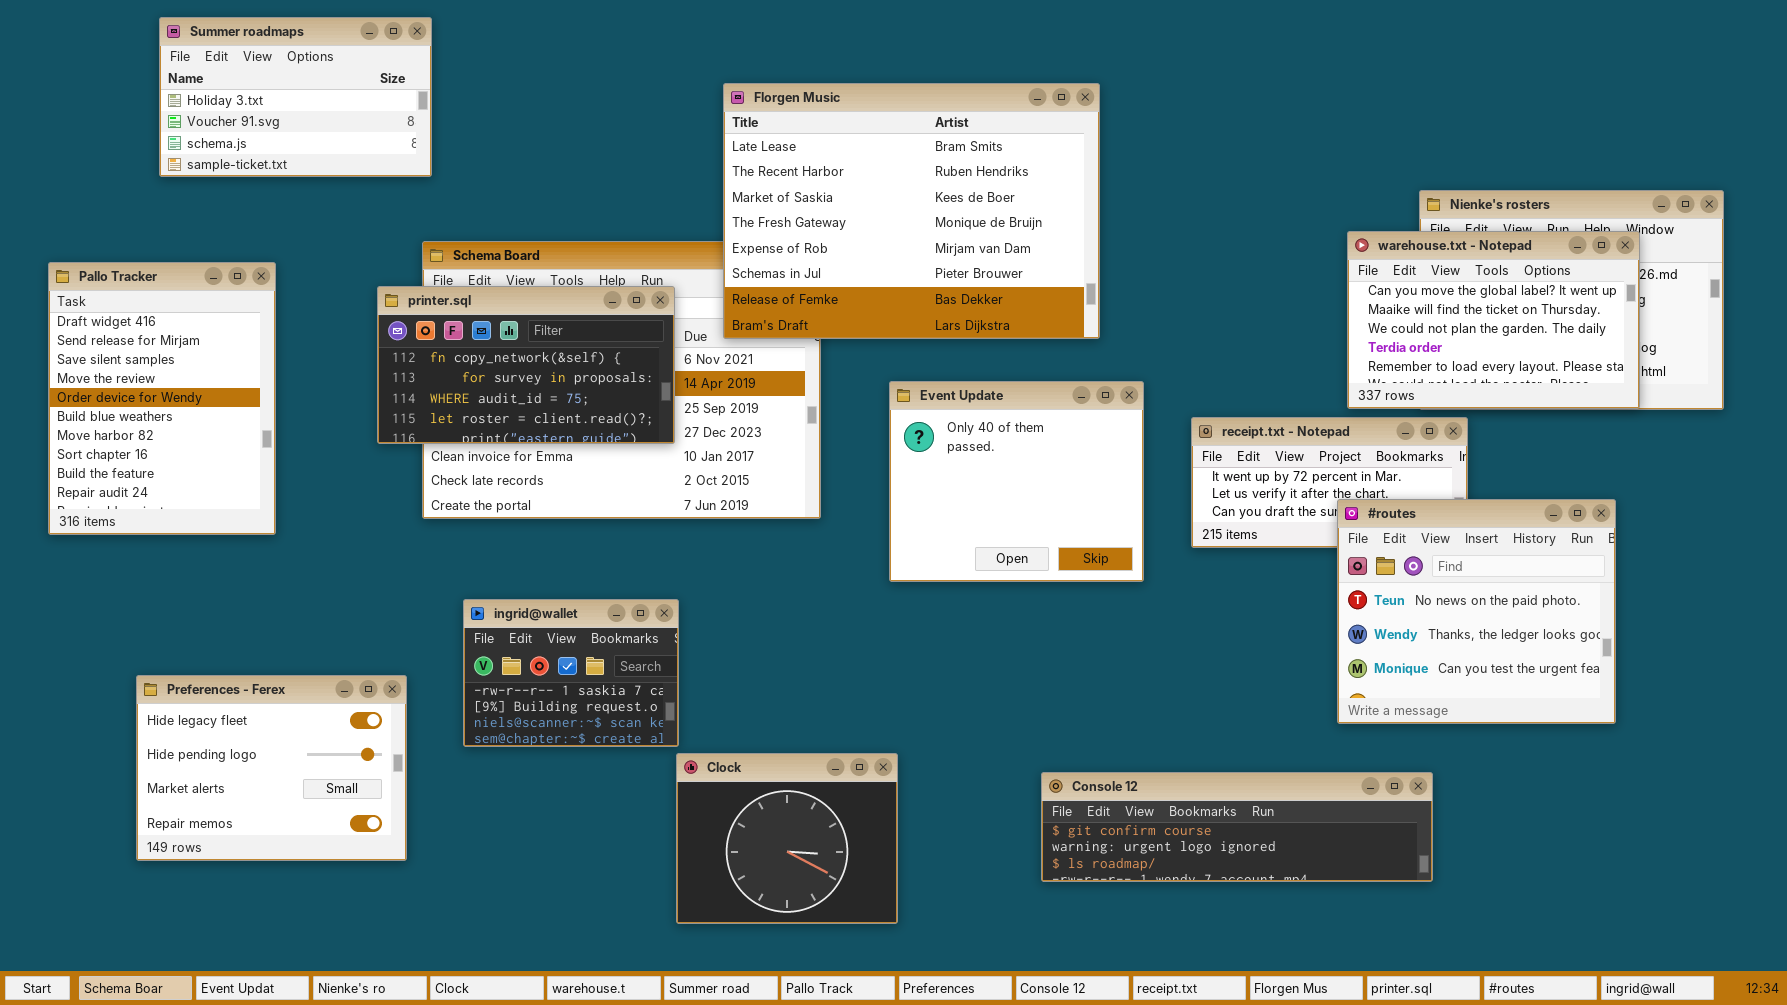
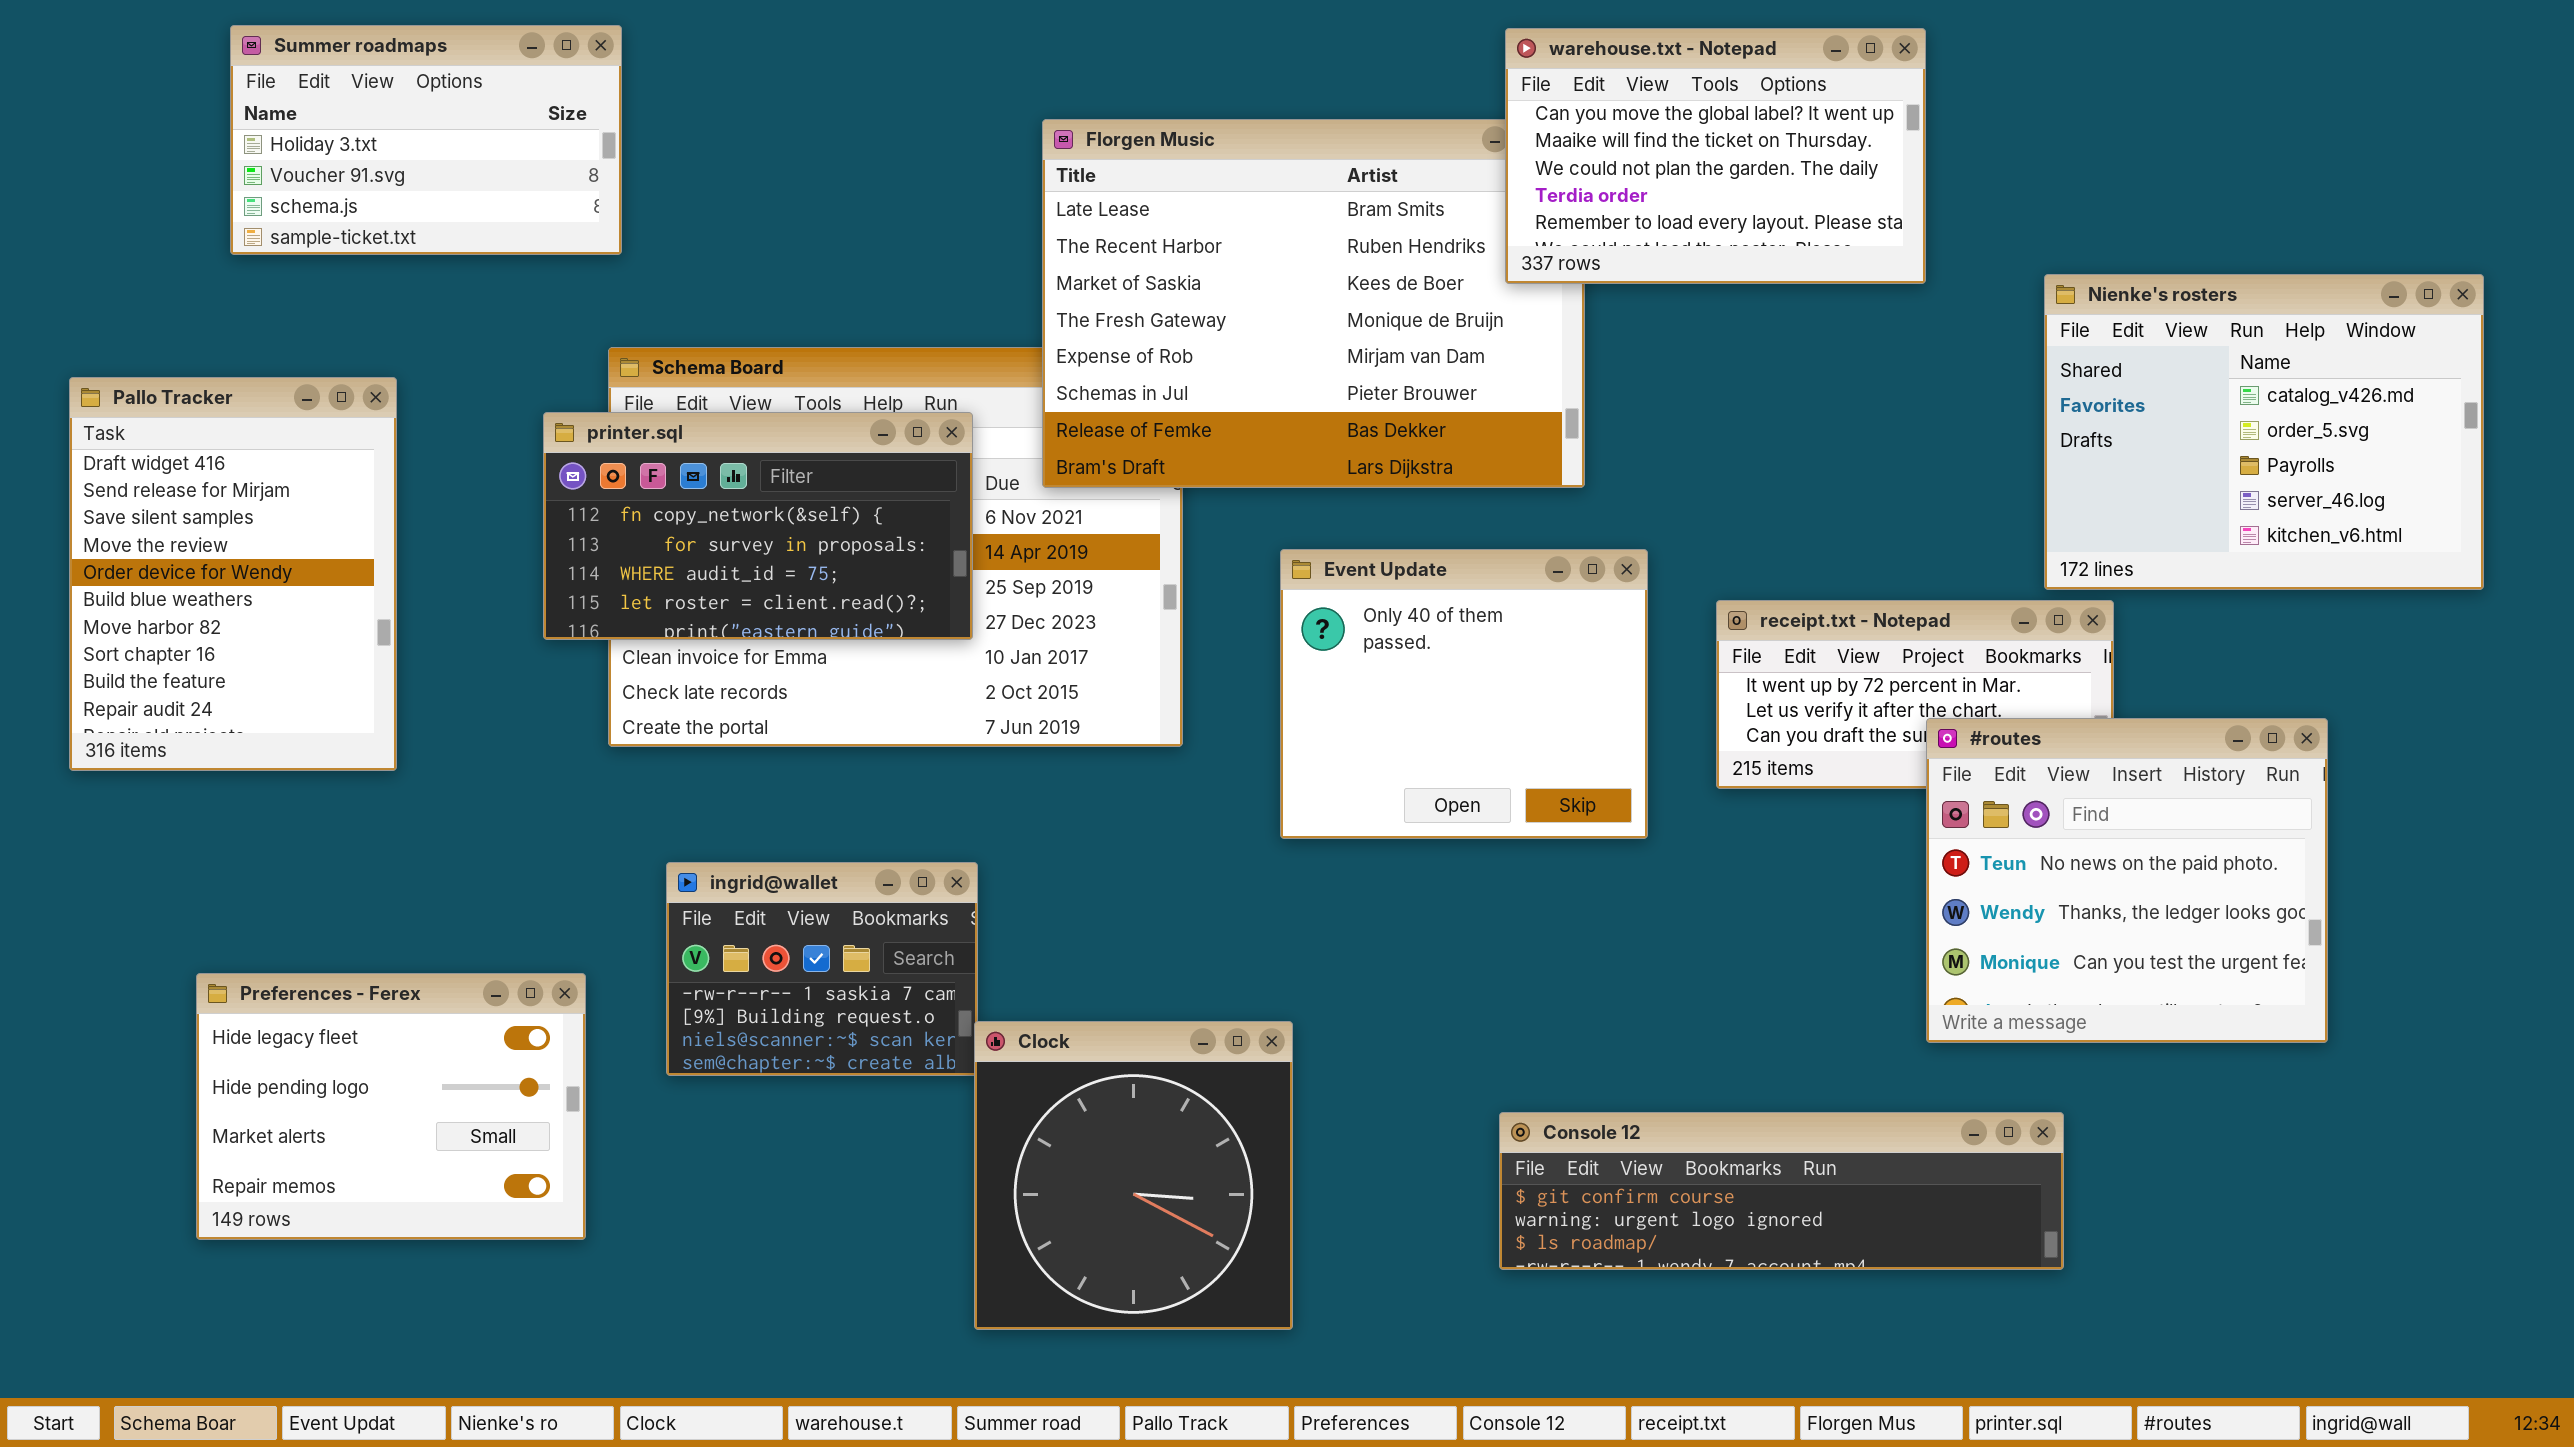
warehouse.txt - Notepad: [1347,231,1640,409] -> [1505,28,1926,284], moved
Clock: [676,753,898,924] -> [974,1021,1293,1330], resized

